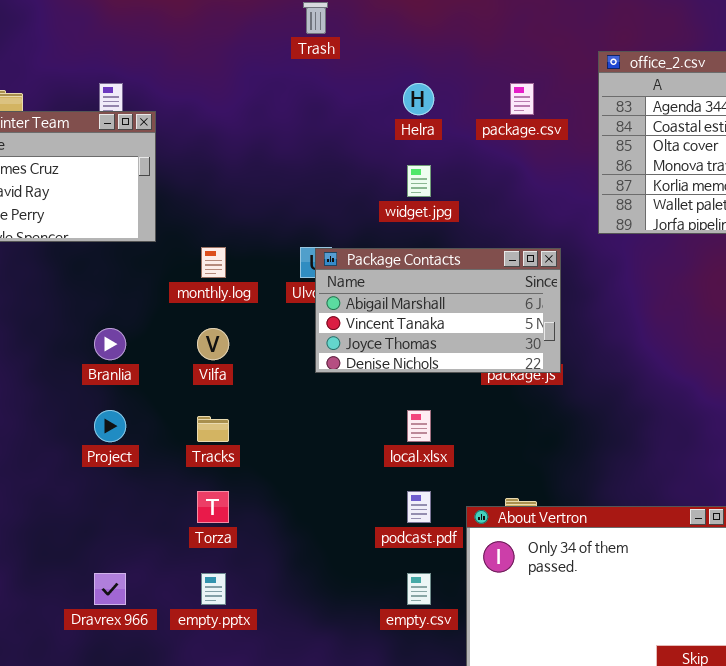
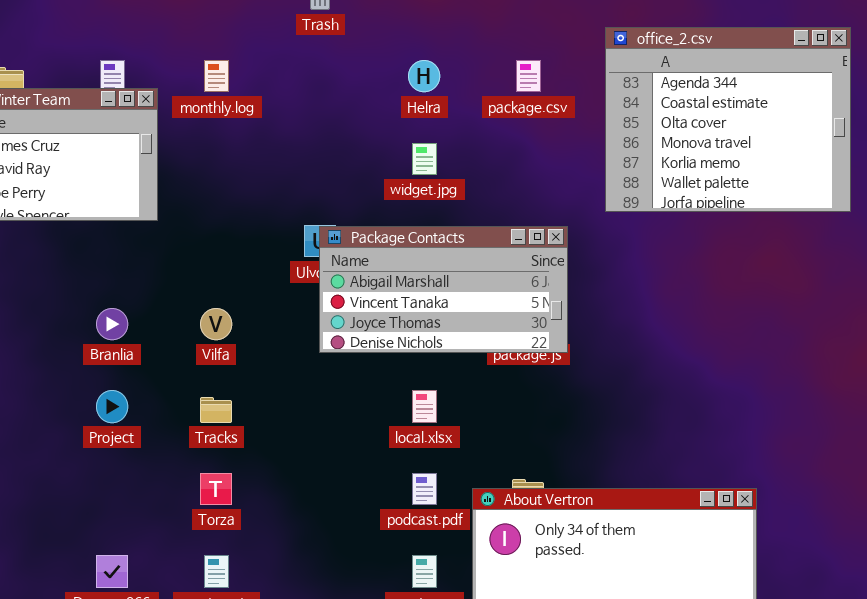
monthly.log: [201,247,226,278] -> [204,60,229,92], moved

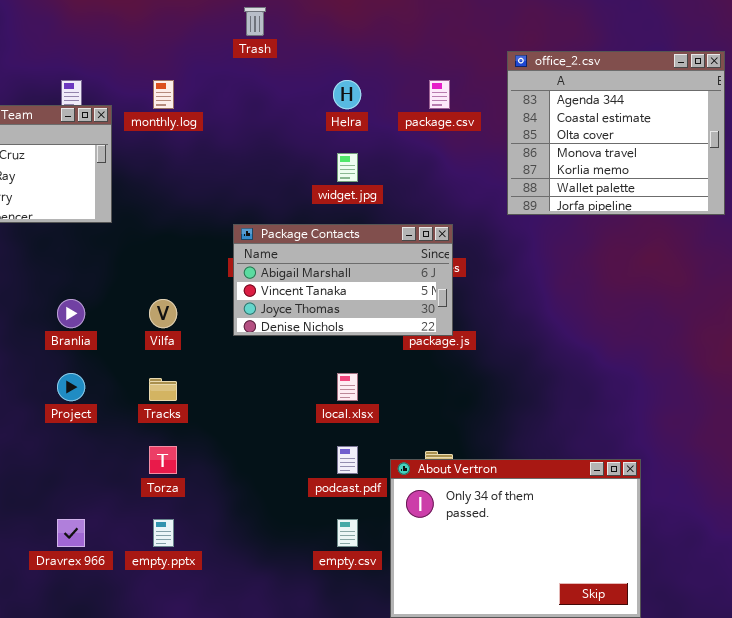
Package Contacts: [319,226,568,353] -> [233,224,453,336], moved

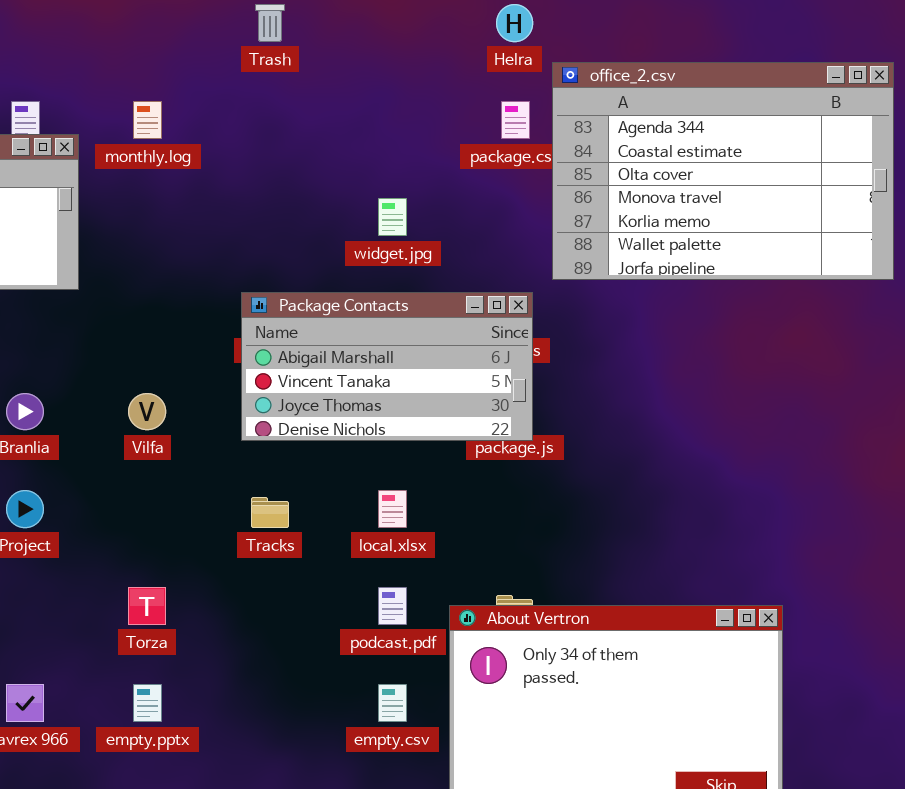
office_2.csv: [507,51,725,215] -> [552,62,894,280], resized
Helra: [333,80,361,109] -> [496,4,533,42], moved
Tracks: [149,378,177,401] -> [251,497,289,528], moved

